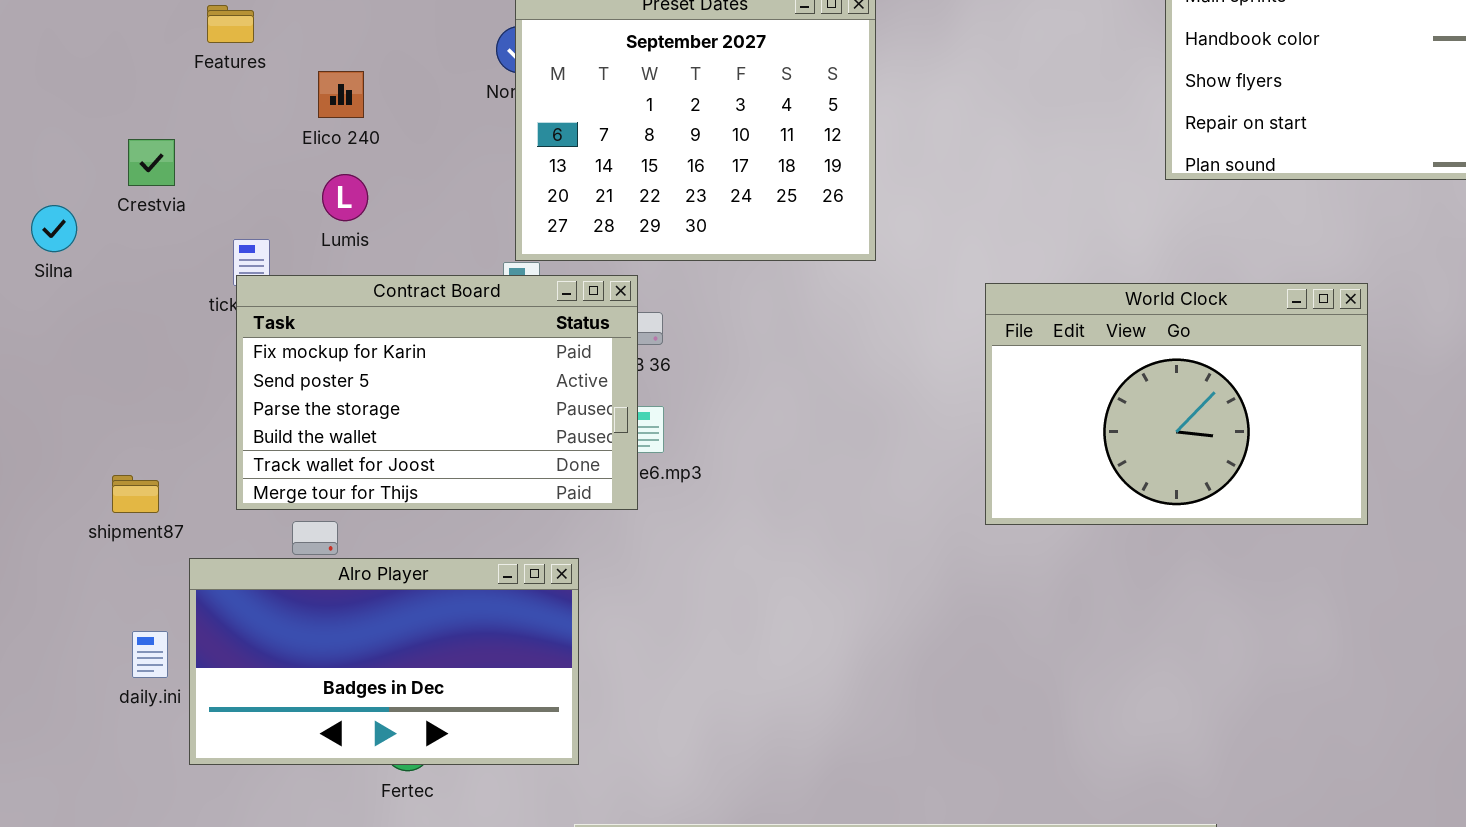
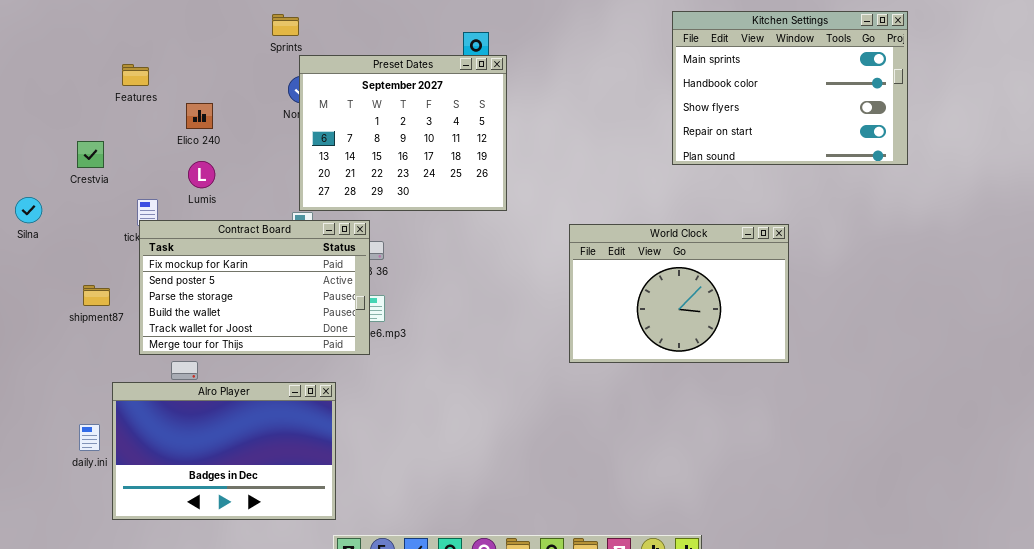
Silna: [31,205,77,252] -> [15,197,42,223], moved
shipment87: [112,475,159,513] -> [83,285,110,306], moved
Alro Player: [189,558,579,765] -> [112,382,336,520], resized

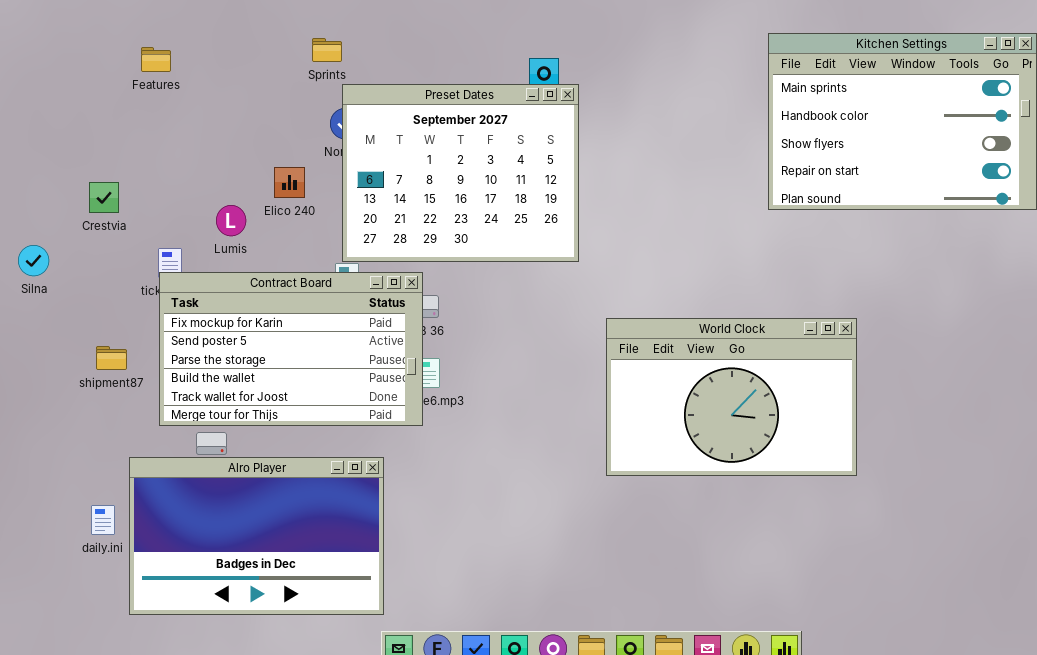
Features: [122,64,149,86] -> [141,47,171,72], moved
Elico 240: [186,103,213,129] -> [274,167,305,198], moved
World Clock: [569,224,789,363] -> [606,318,857,476], moved

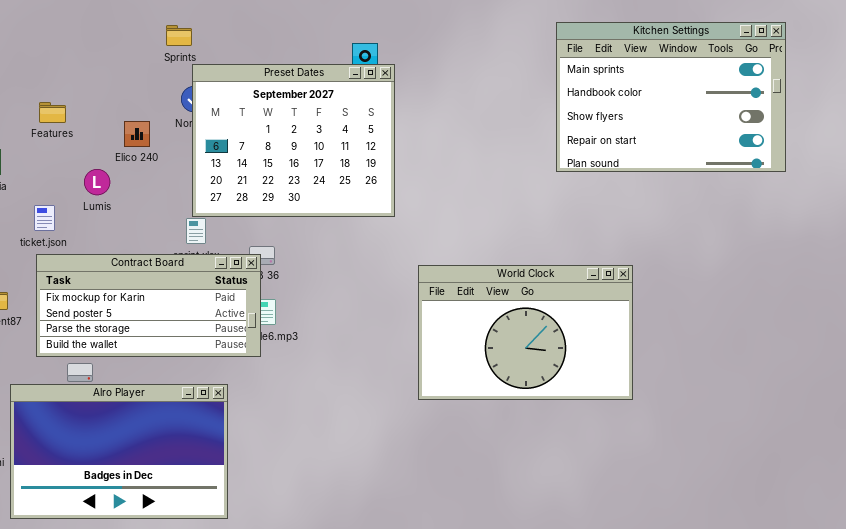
Features: [141,47,171,72] -> [39,102,66,123], moved
Elico 240: [274,167,305,198] -> [124,121,150,147], moved
Contract Board: [159,272,423,426] -> [36,254,261,357], resized

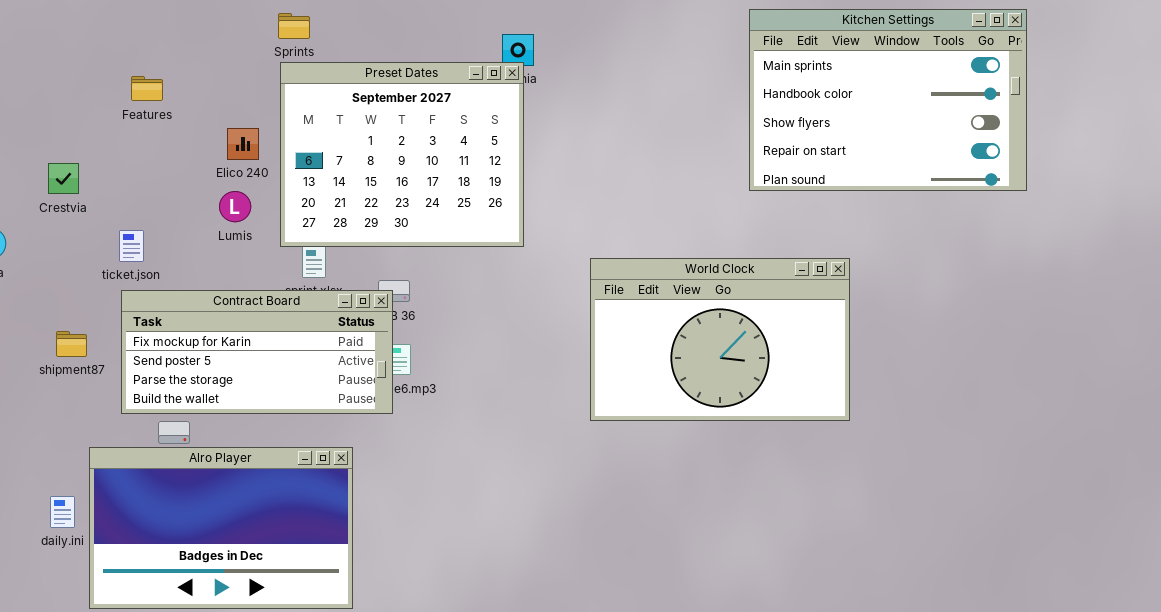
Preset Dates: [192,64,395,217] -> [280,62,524,247], moved
Features: [39,102,66,123] -> [131,76,163,101], moved
Lumis: [84,169,110,195] -> [219,191,251,222], moved
World Clock: [418,265,633,400] -> [590,258,850,421], moved

